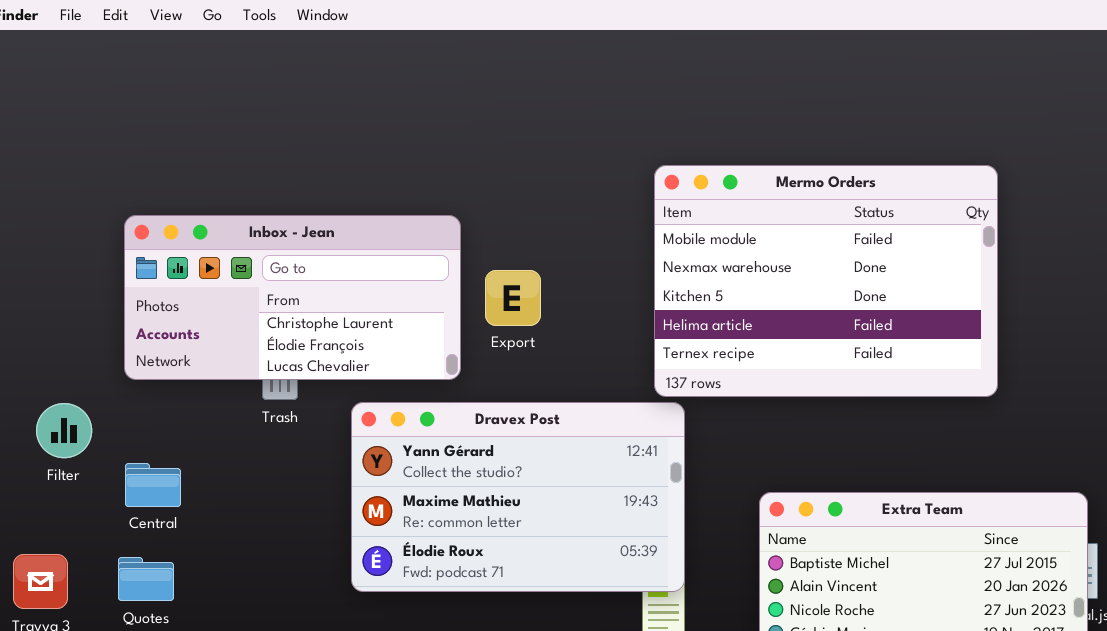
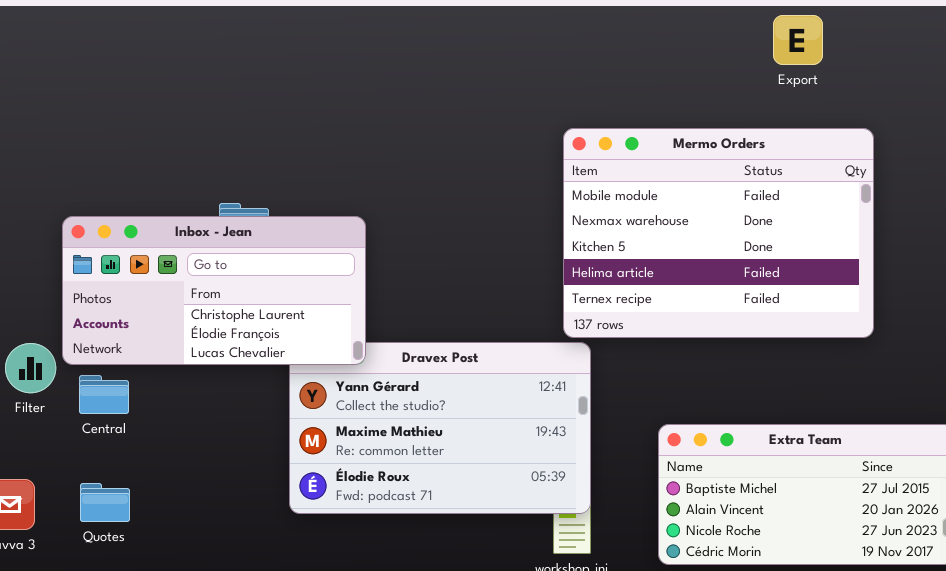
Inbox - Jean: [124,215,461,380] -> [62,216,366,365], moved
Export: [485,270,541,326] -> [773,15,823,65], moved
Central: [125,463,181,507] -> [79,375,129,414], moved

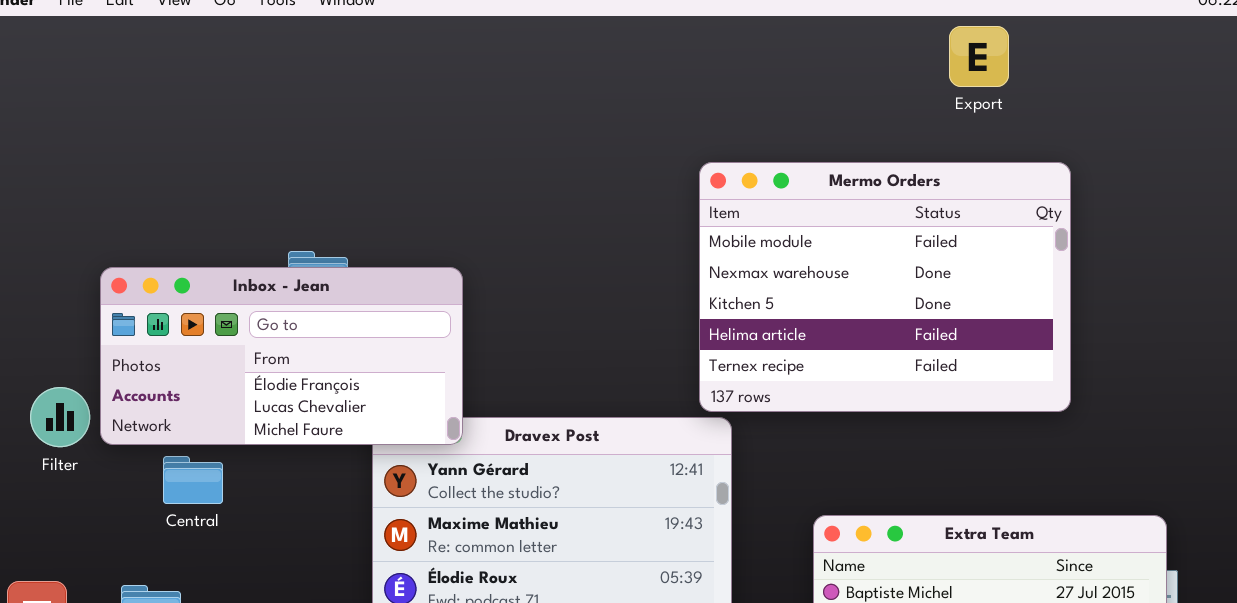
Inbox - Jean: [62,216,366,365] -> [100,267,463,445], scrolled down 1 row
Filter: [5,343,56,393] -> [30,387,90,447], moved
Central: [79,375,129,414] -> [163,456,223,504], moved

